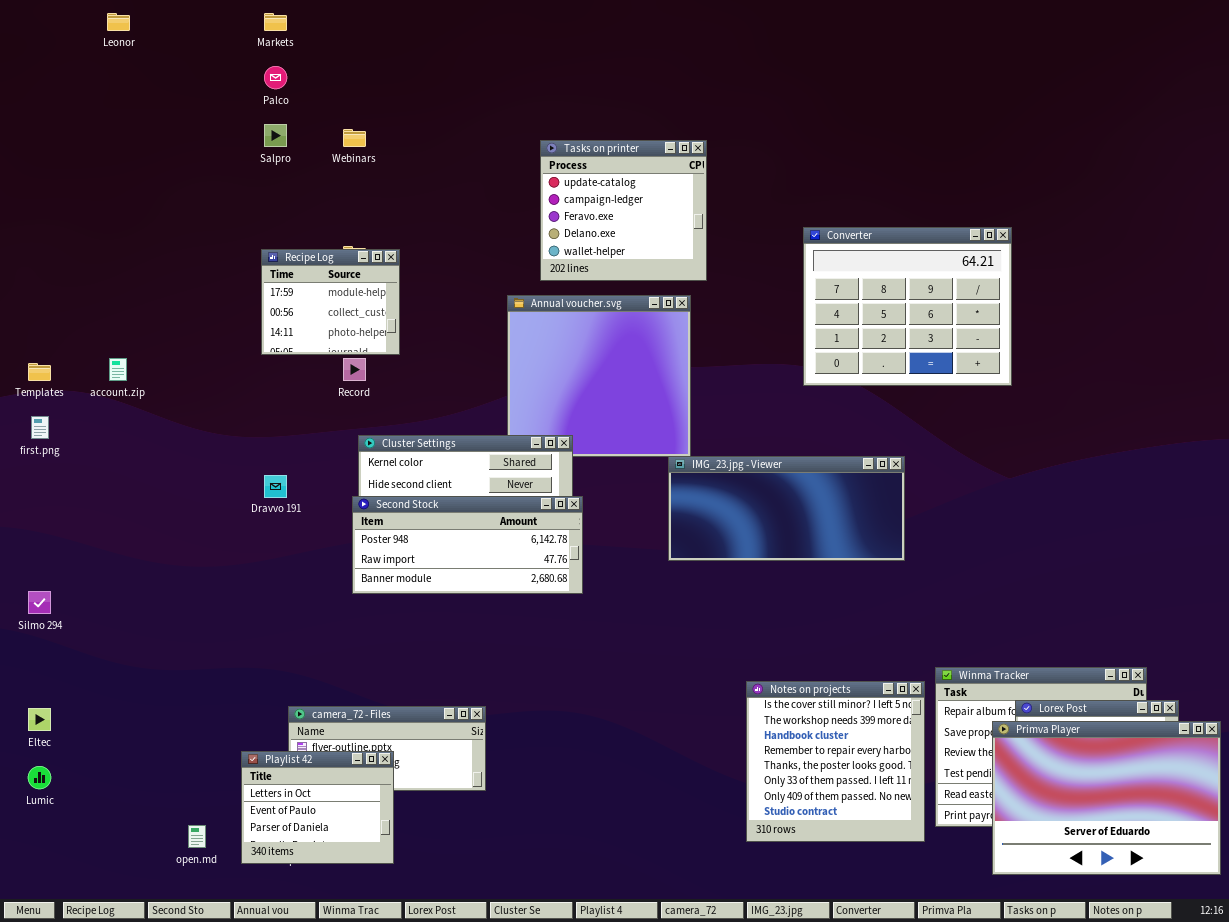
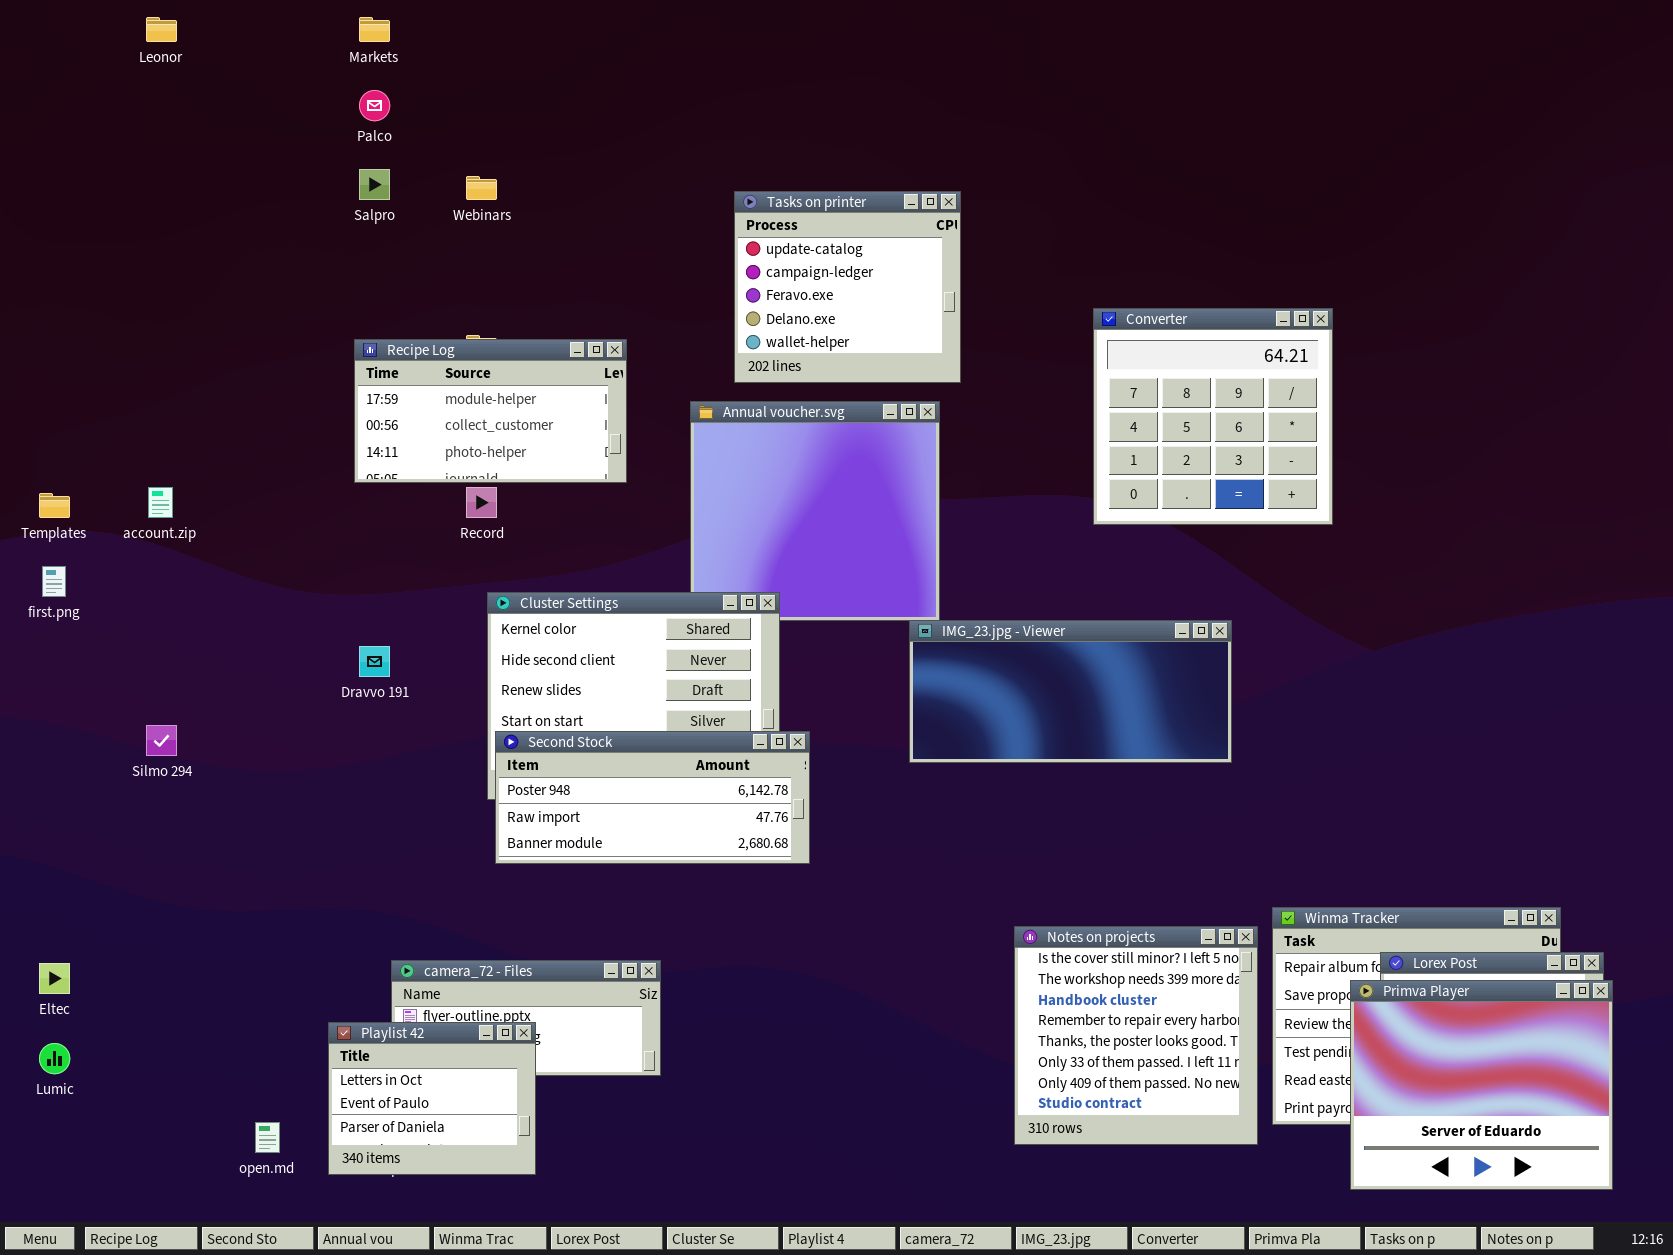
Converter: [803,227,1012,386] -> [1093,308,1333,525], resized
Recipe Log: [261,249,400,355] -> [354,339,627,483], resized
Second Stock: [352,496,583,594] -> [495,731,810,864], moved
Silmo 294: [28,591,51,614] -> [146,725,177,756], moved
Primva Player: [992,721,1221,875] -> [1350,980,1613,1190], resized

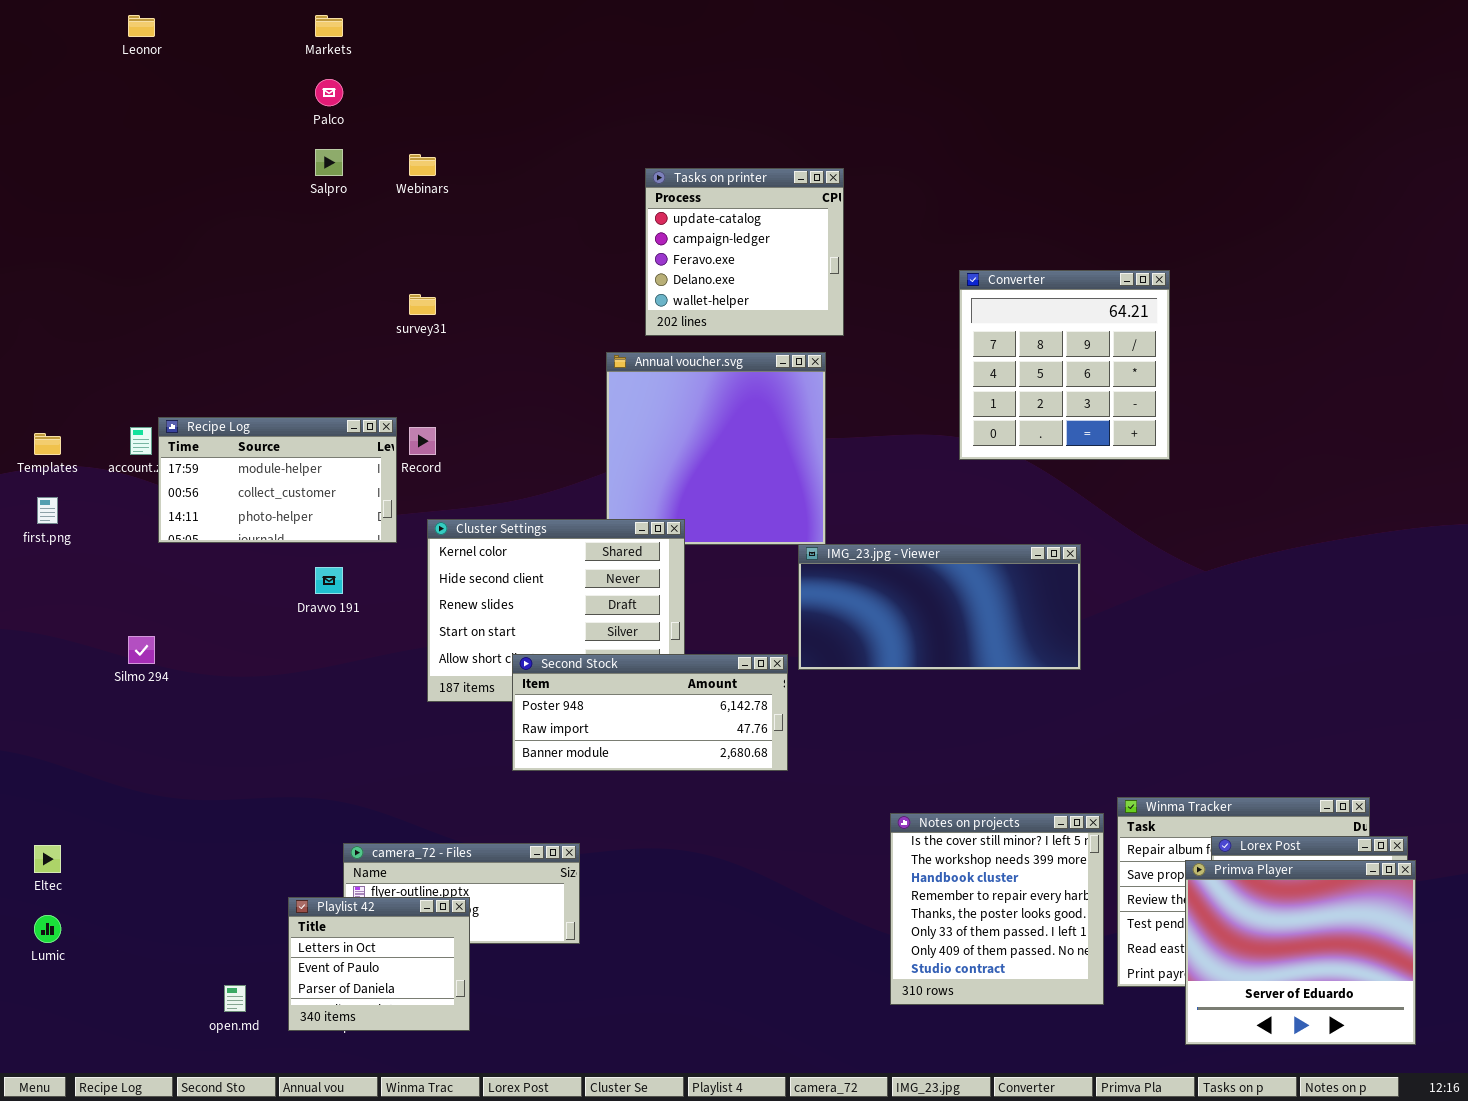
Recipe Log: [354,339,627,483] -> [158,417,397,543], moved
Second Stock: [495,731,810,864] -> [512,654,788,771], moved

